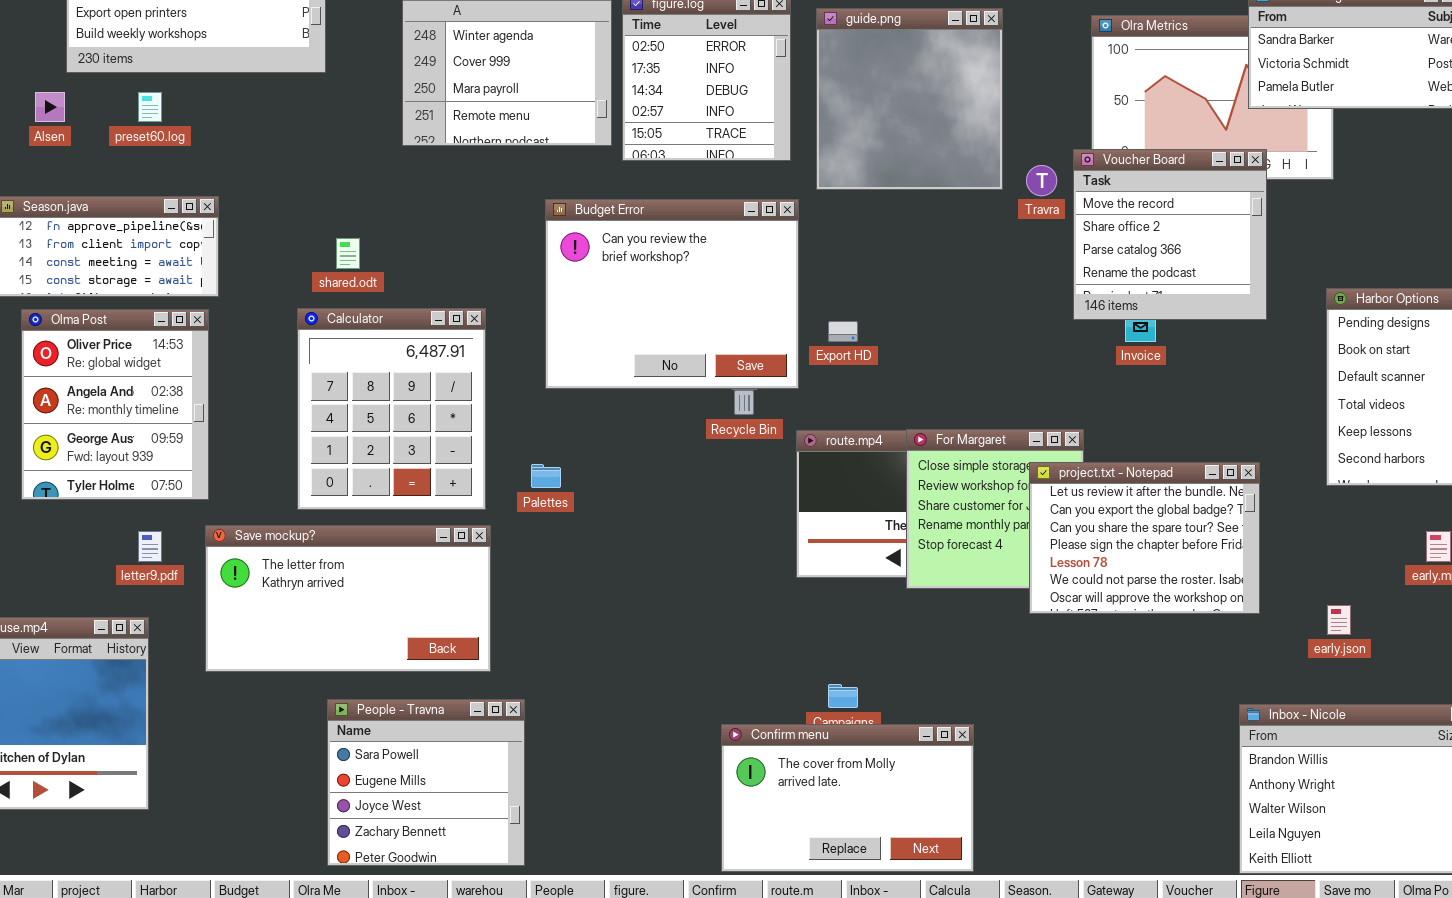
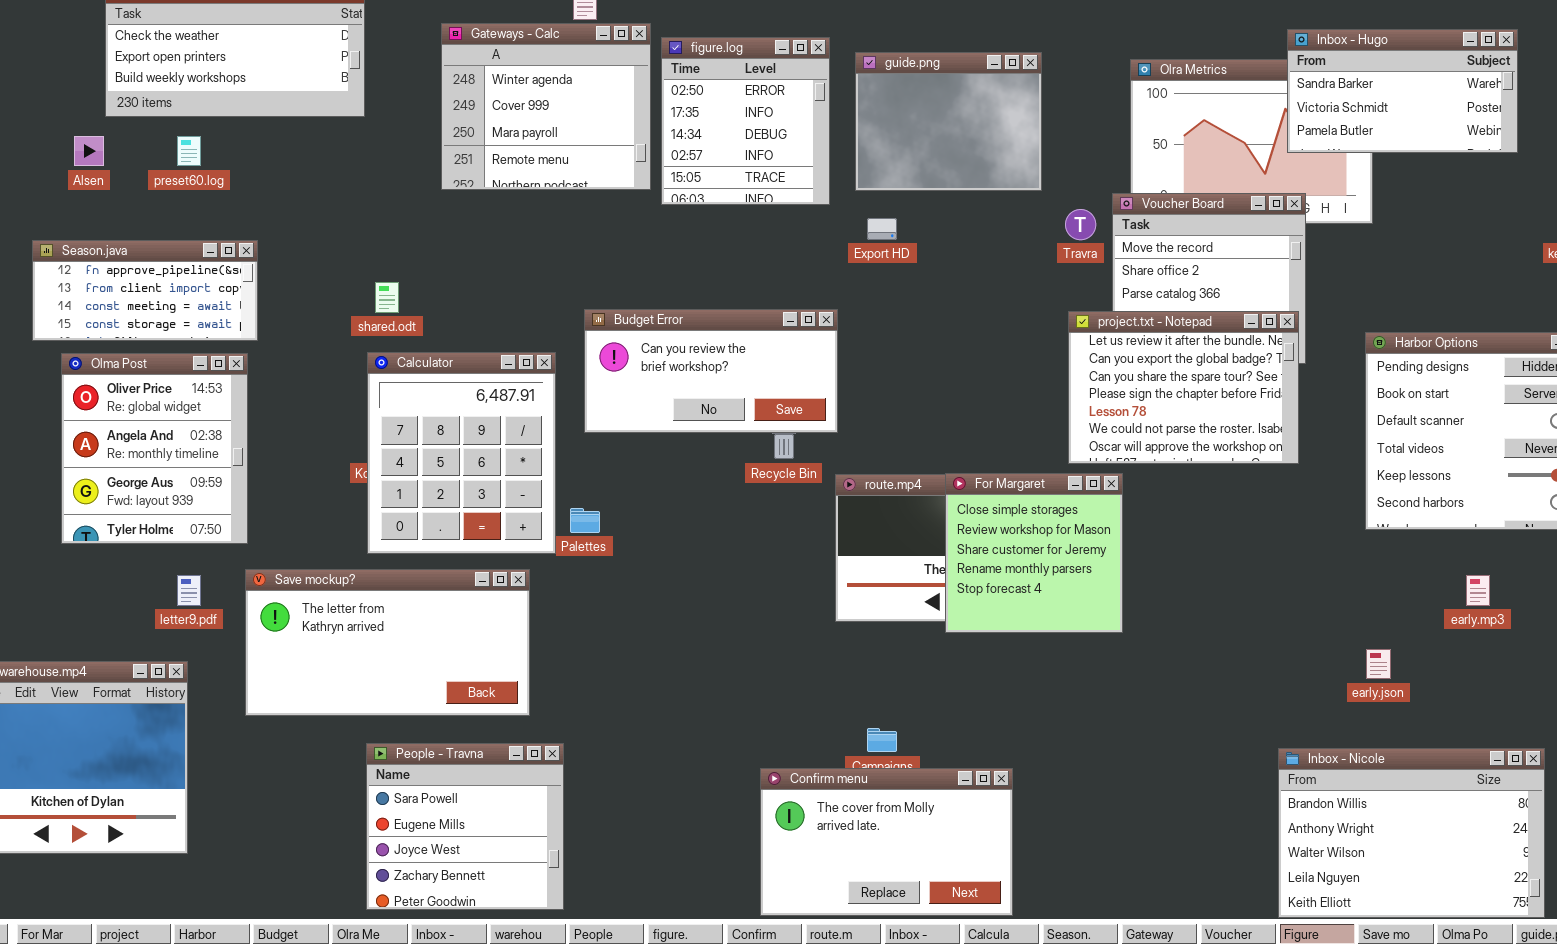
guide.png: [816,8,1003,190] -> [855,52,1042,191], resized
Budget Error: [545,199,799,389] -> [584,309,838,433], resized
Calculator: [297,308,486,510] -> [367,352,556,554], moved
Export HD: [828,321,858,342] -> [867,218,897,240], moved
project.txt - Notepad: [1029,462,1260,614] -> [1068,311,1299,464], moved

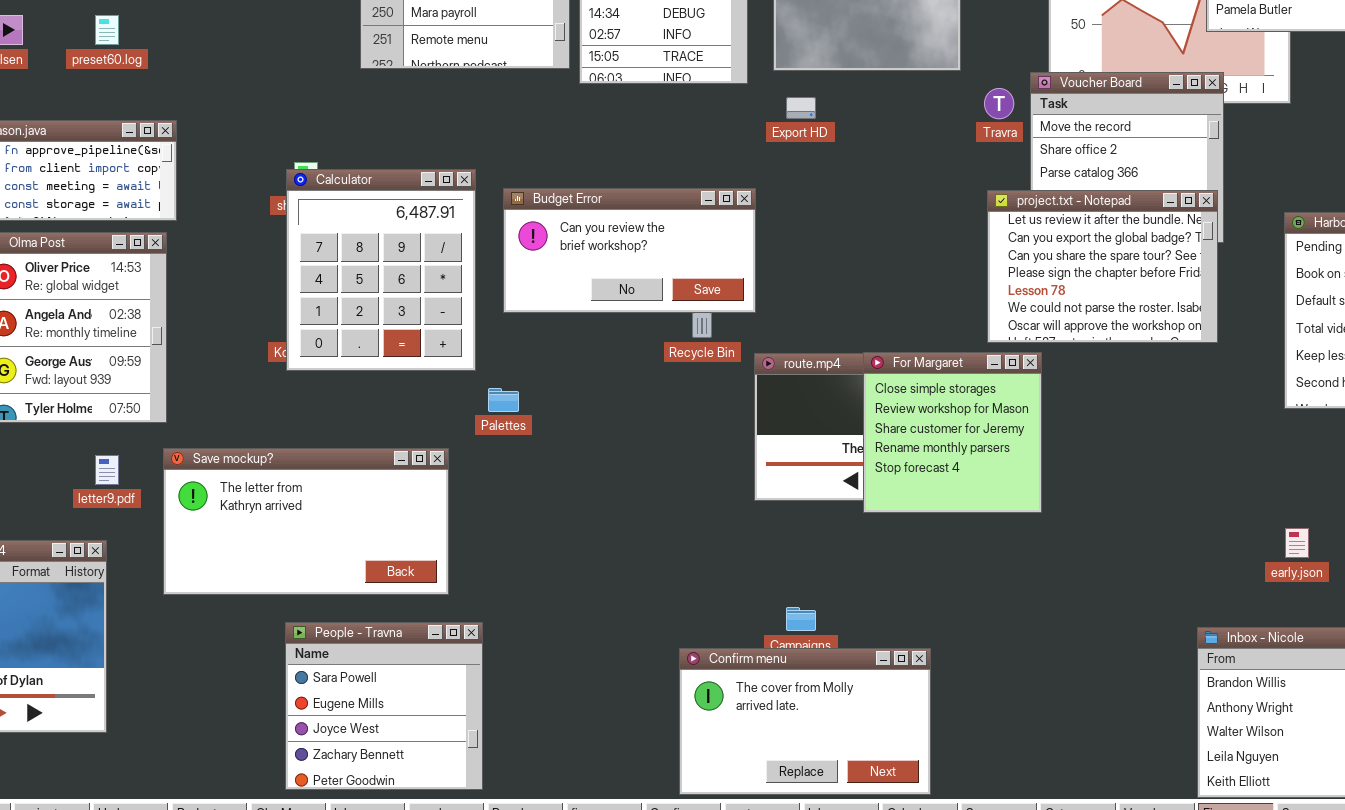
Calculator: [367,352,556,554] -> [286,169,476,371], moved

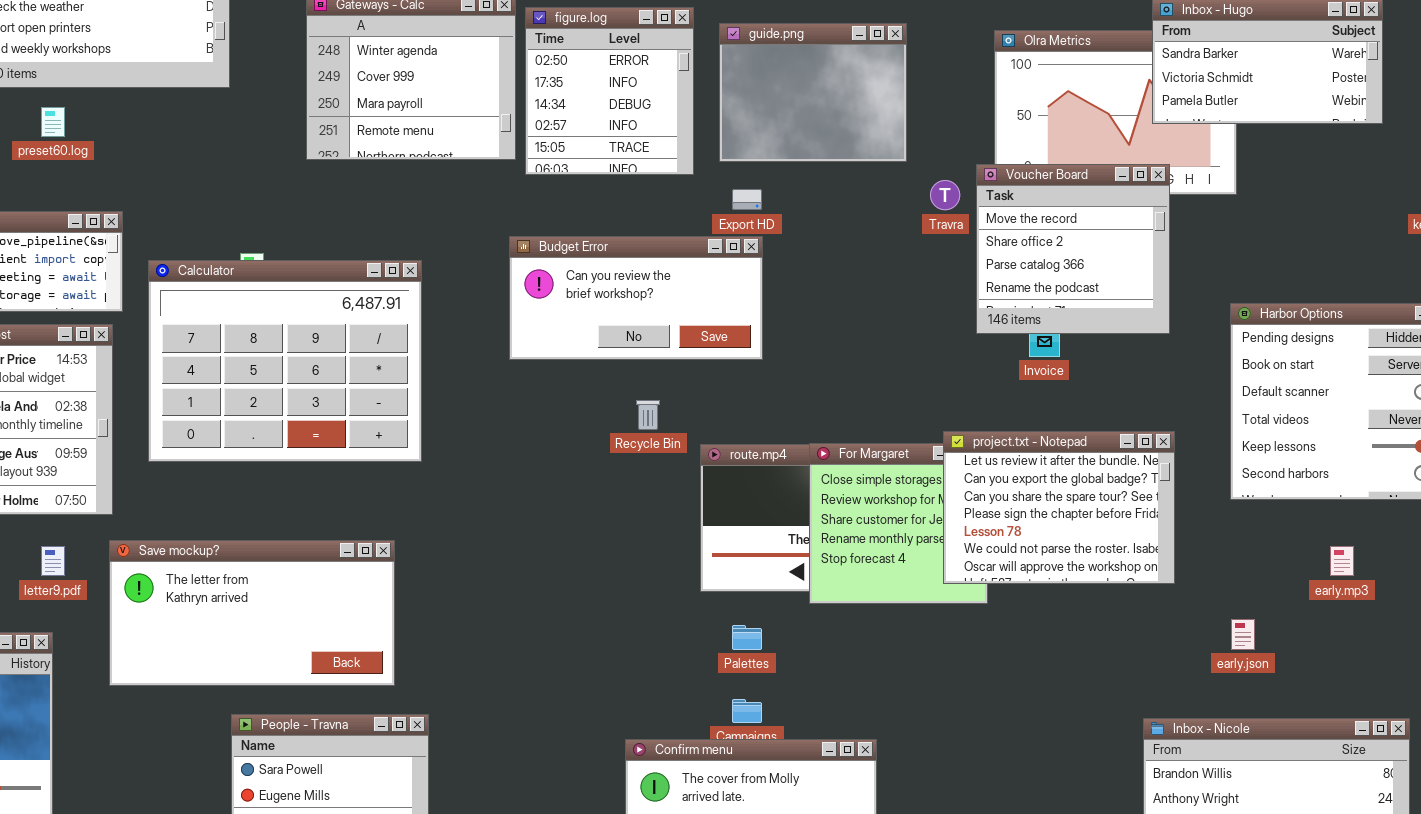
Calculator: [286,169,476,371] -> [148,260,422,462], resized
Budget Error: [503,188,756,313] -> [509,236,763,360], moved
project.txt - Notepad: [987,190,1218,343] -> [943,431,1175,584], moved
Palettes: [488,388,519,412] -> [732,625,762,650], moved

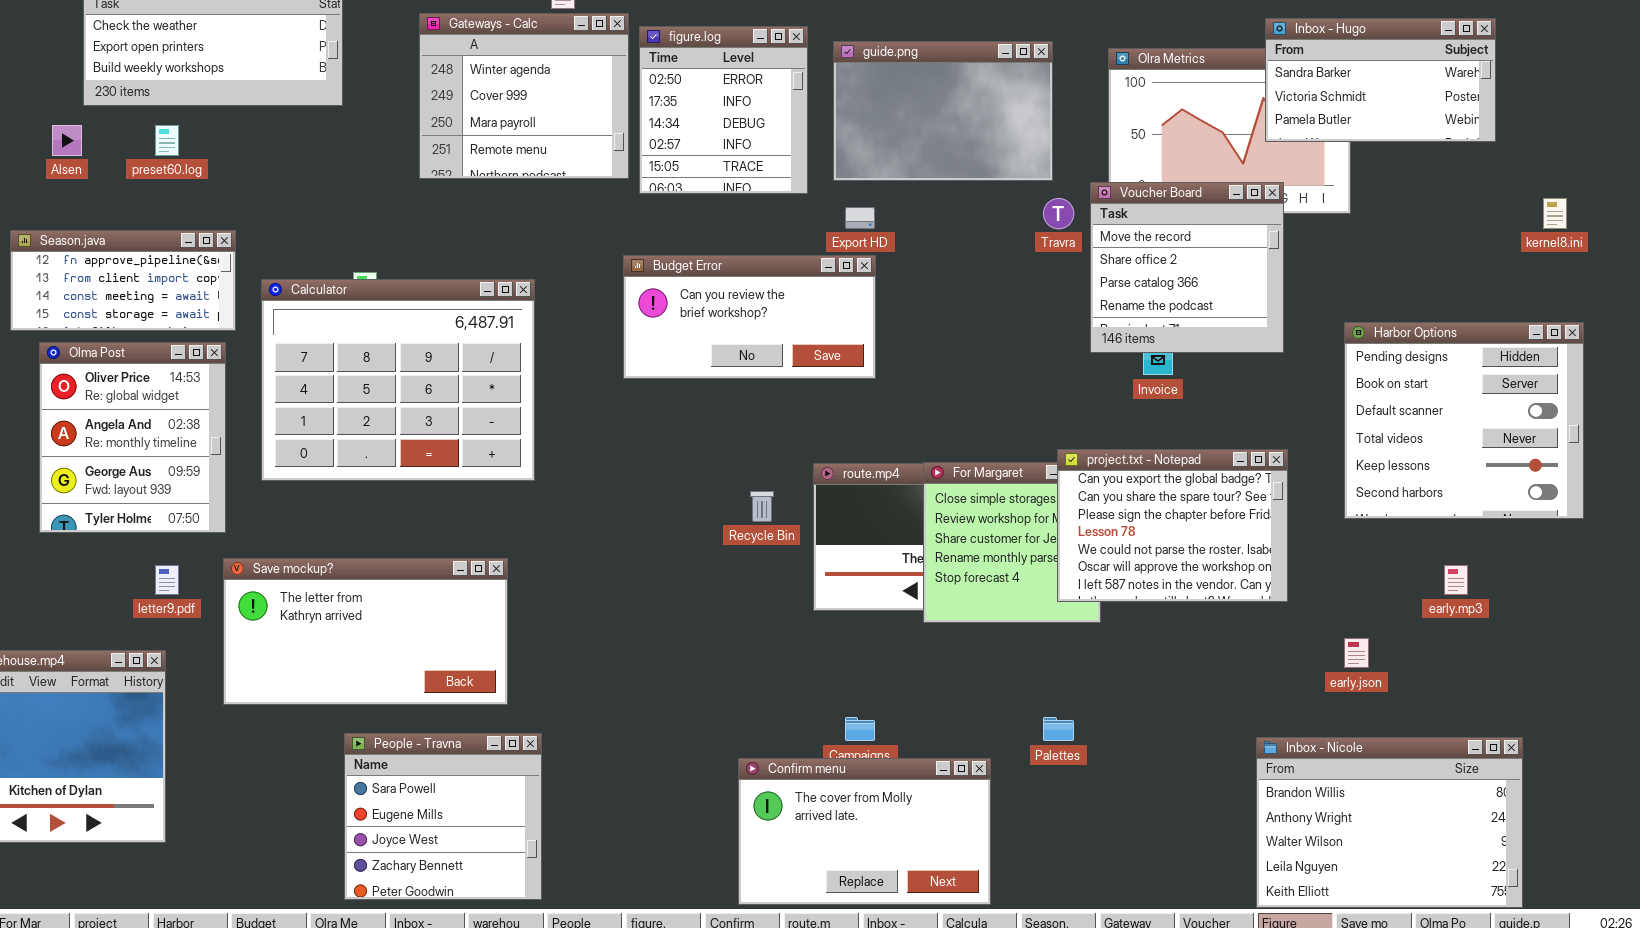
guide.png: [719,23,907,162] -> [833,41,1053,181], resized
Recycle Bin: [636,400,660,430] -> [750,491,774,522], moved
project.txt - Notepad: [943,431,1175,584] -> [1057,449,1288,602], scrolled down 1 row
Palettes: [732,625,762,650] -> [1043,717,1074,741], moved

